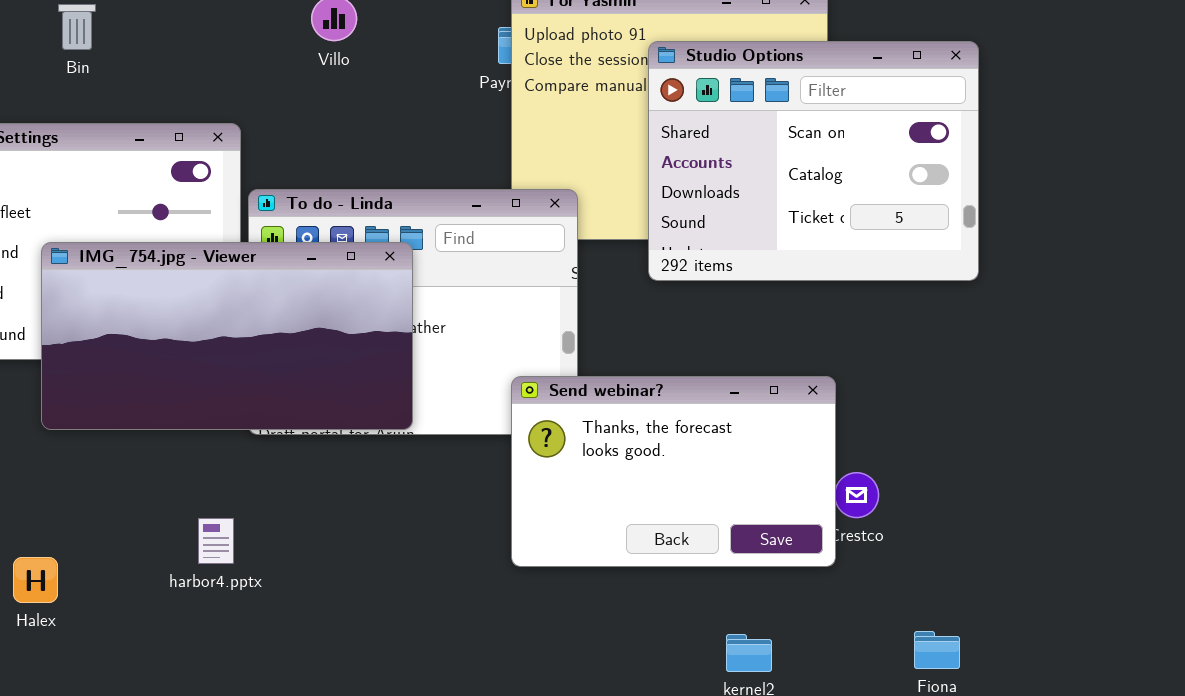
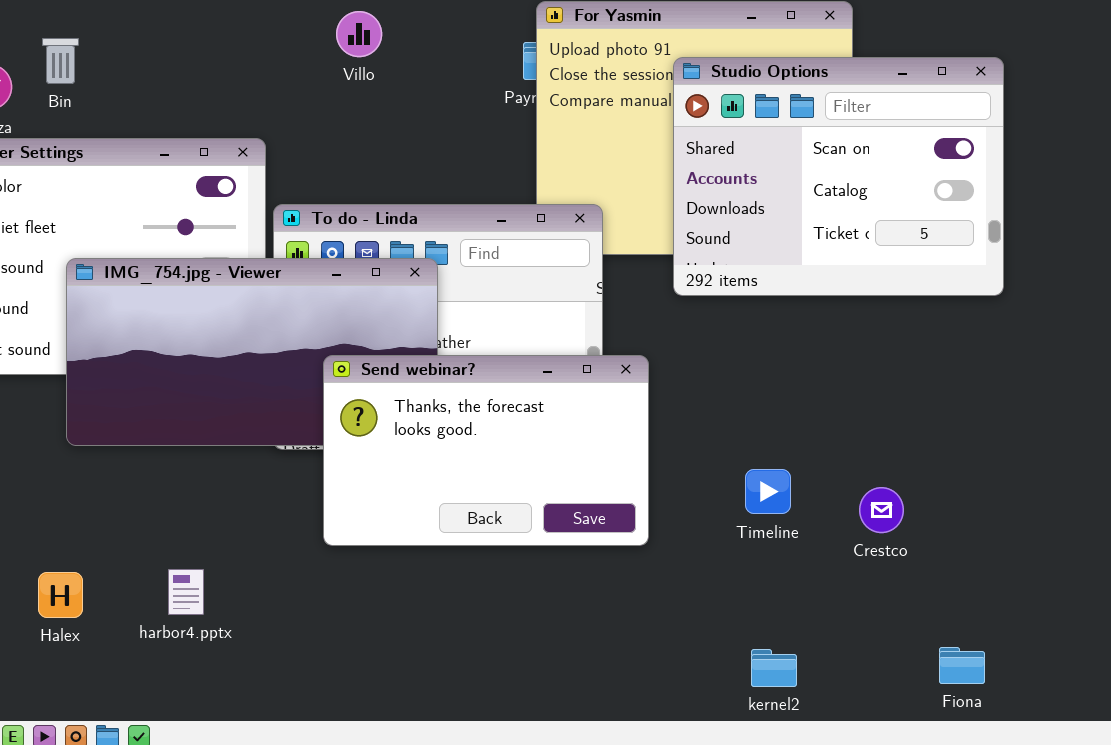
Bin: [58,4,96,50] -> [42,38,79,84], moved
Send webinar?: [511,376,836,567] -> [323,355,649,546], moved
harbor4.pptx: [198,518,234,564] -> [168,569,204,615], moved

